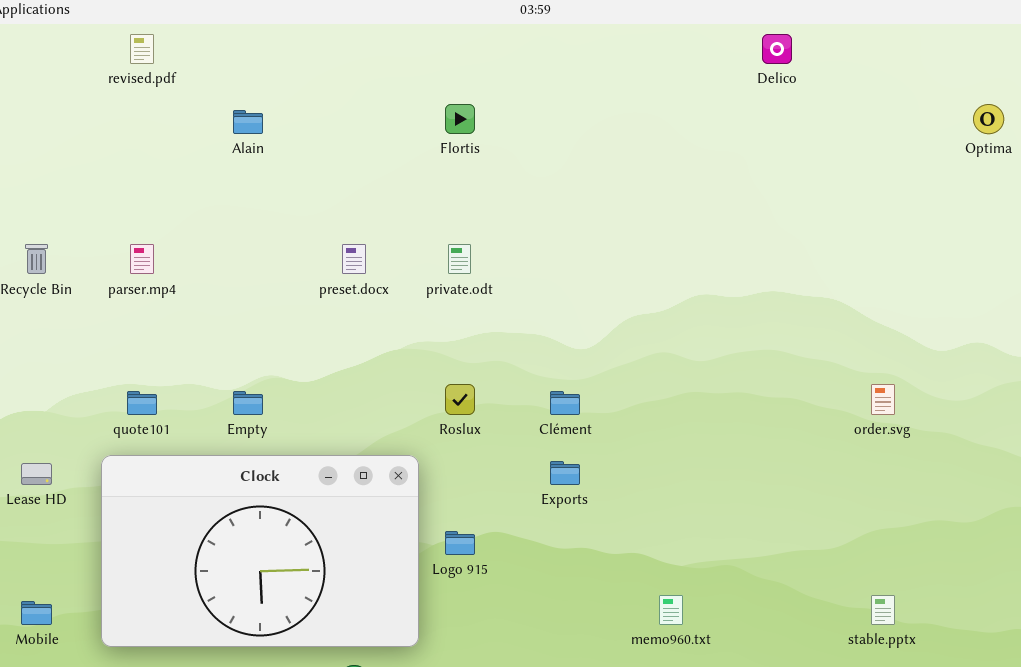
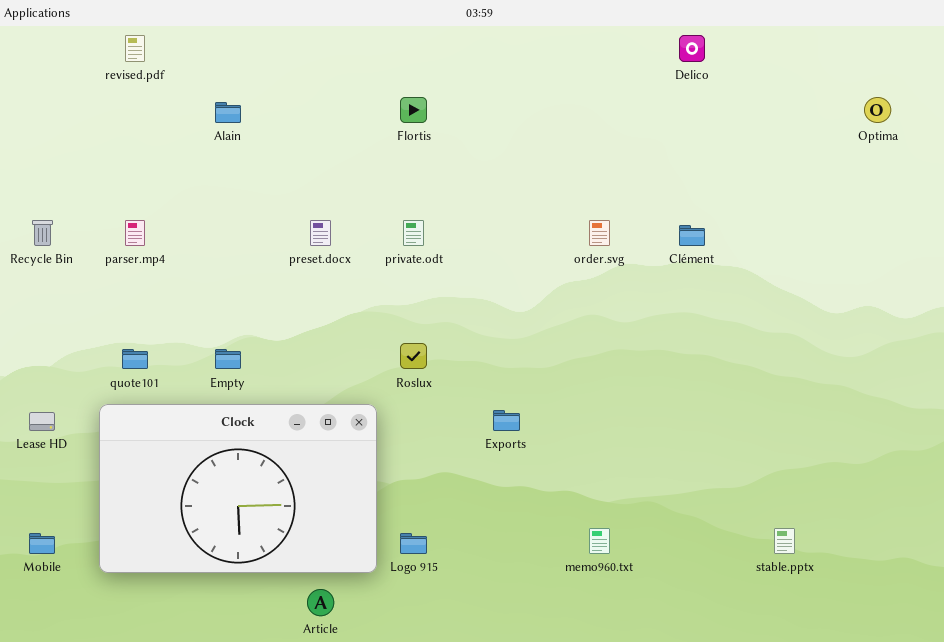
order.svg: [871,384,895,415] -> [589,220,610,246], moved
Clément: [550,391,580,415] -> [679,225,705,246], moved
Logo 915: [445,531,475,555] -> [400,533,427,554], moved

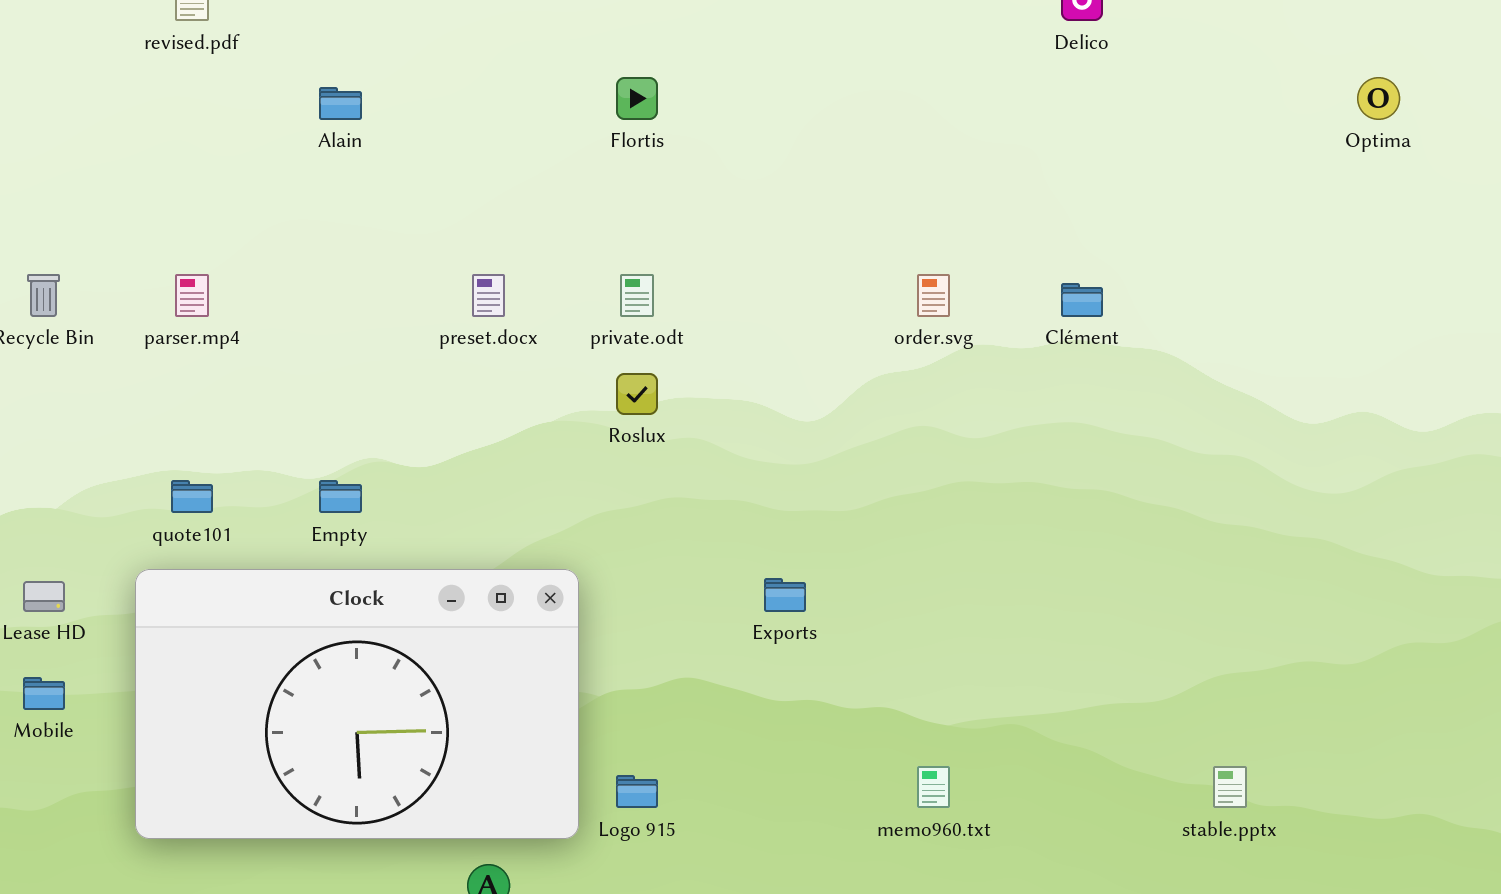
Roslux: [400,343,427,369] -> [616,373,658,415], moved
Mobile: [29,533,55,554] -> [23,677,65,710], moved

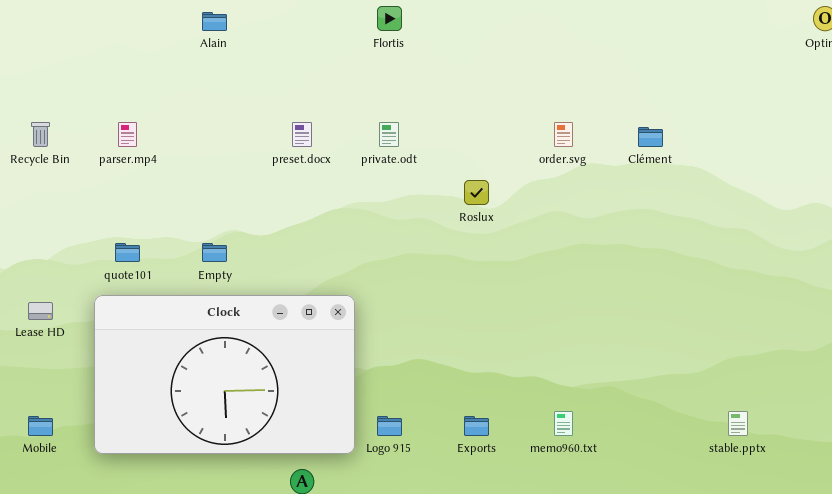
Roslux: [616,373,658,415] -> [464,180,489,205], moved
Exports: [764,578,806,612] -> [464,416,489,436], moved
Mobile: [23,677,65,710] -> [28,416,53,436], moved

